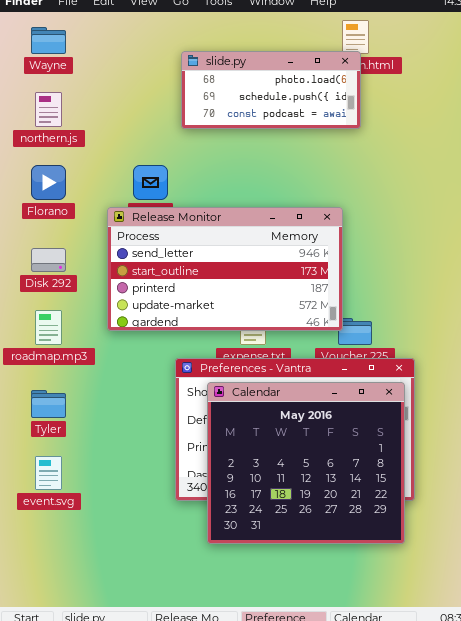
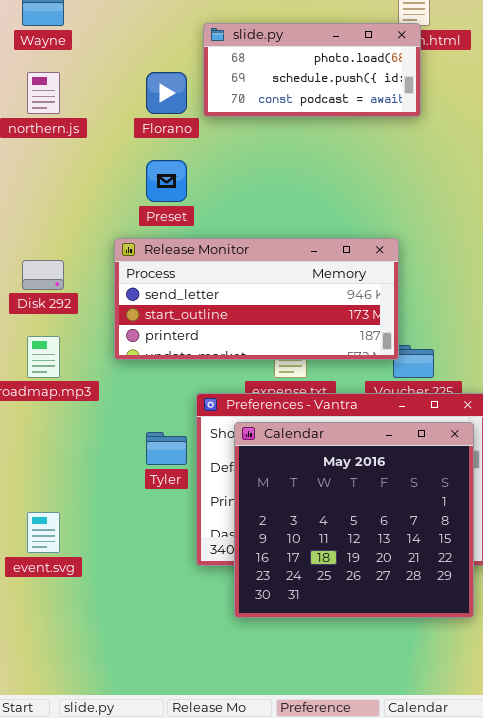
Florano: [31,165,66,200] -> [146,72,187,114], moved
Release Monitor: [107,207,343,331] -> [114,238,399,360], resized
Tyler: [31,390,66,418] -> [146,432,187,465], moved

